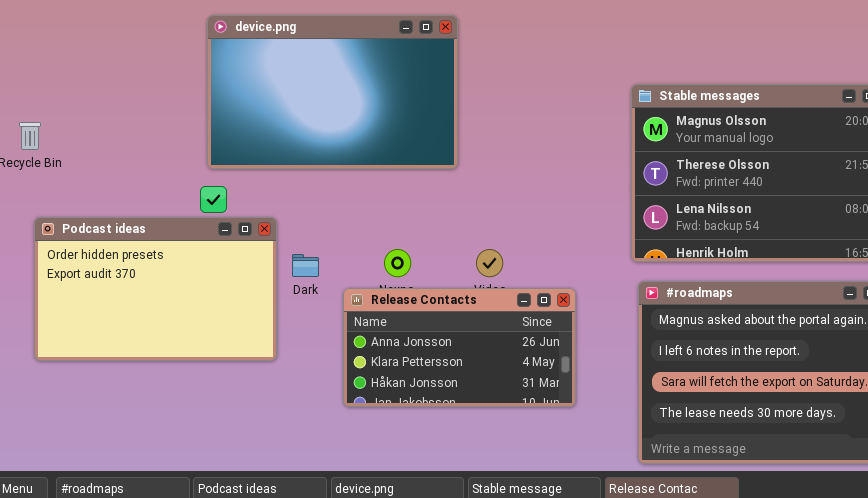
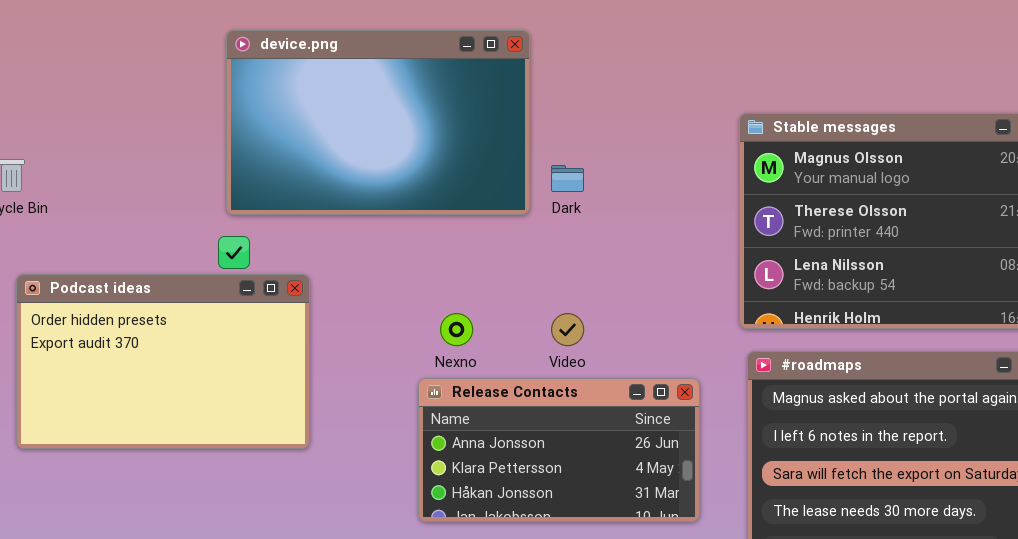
Dark: [292,254,319,277] -> [551,165,584,192], moved
Release Contacts: [343,288,576,407] -> [418,378,700,522], moved

